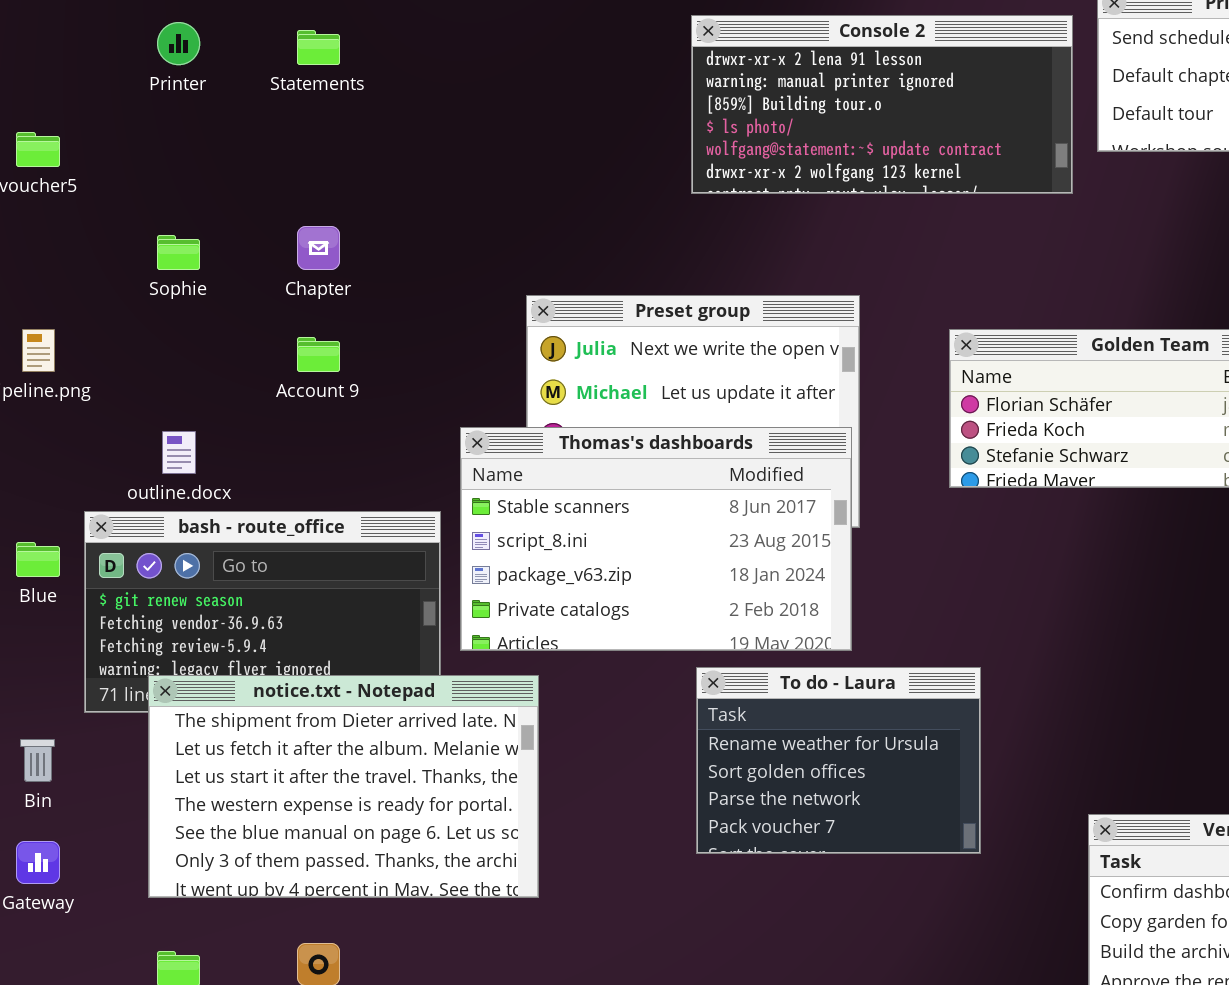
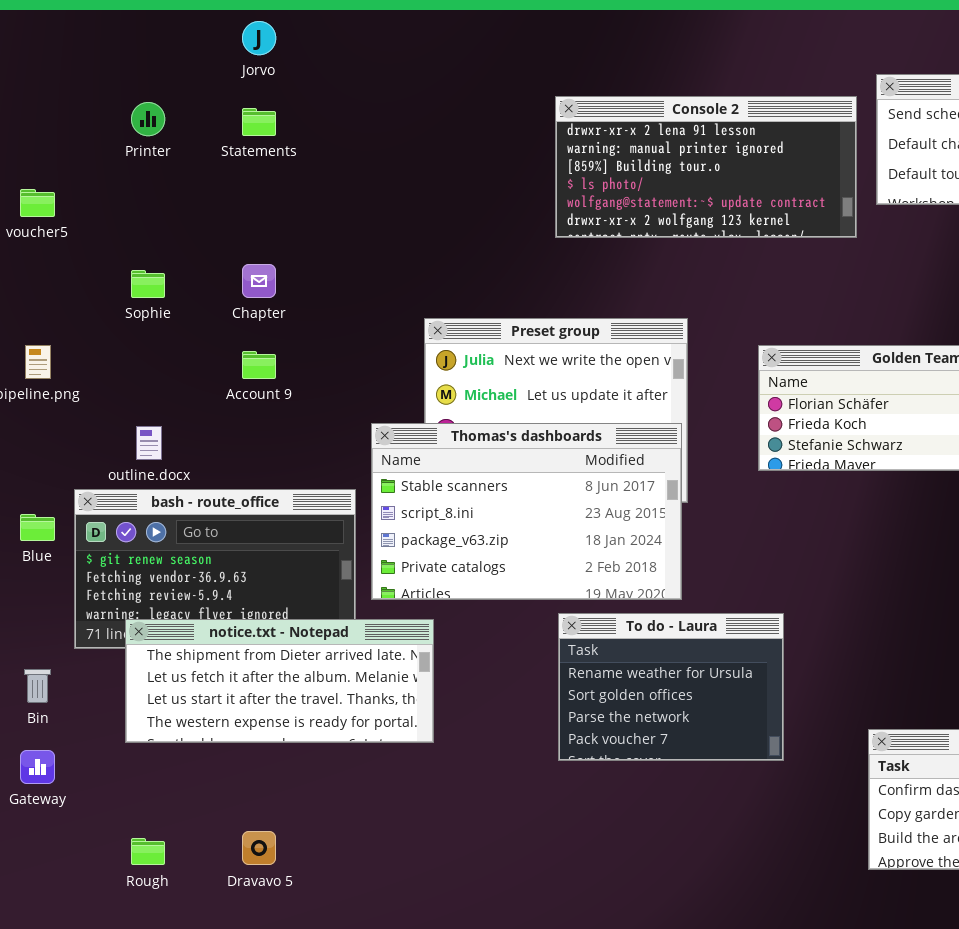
notice.txt - Notepad: [148,675,539,898] -> [125,619,434,743], resized

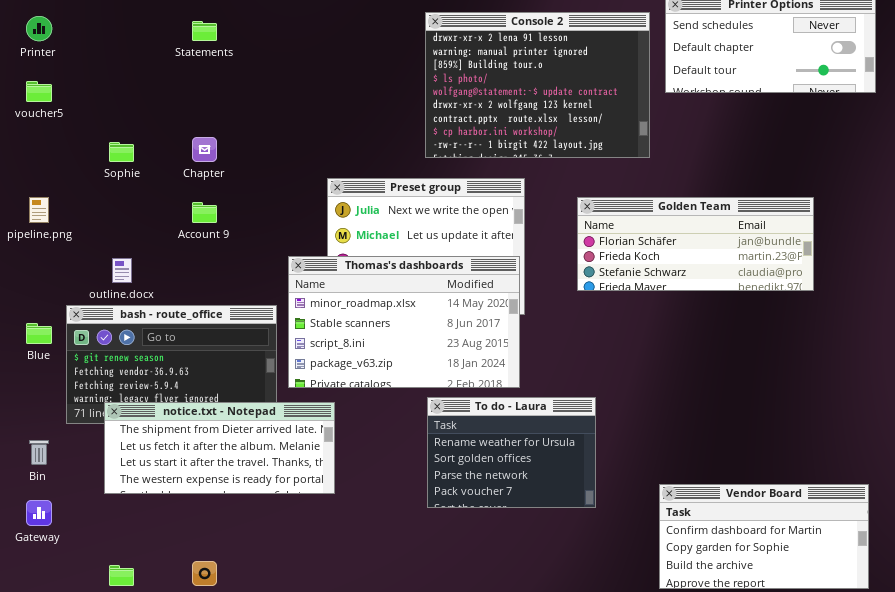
Console 2: [555,96,857,238] -> [425,12,650,158], resized
Printer: [131,102,165,136] -> [26,16,52,41], moved
Thomas's dashboards: [371,423,682,600] -> [288,256,520,388], scrolled up 1 row

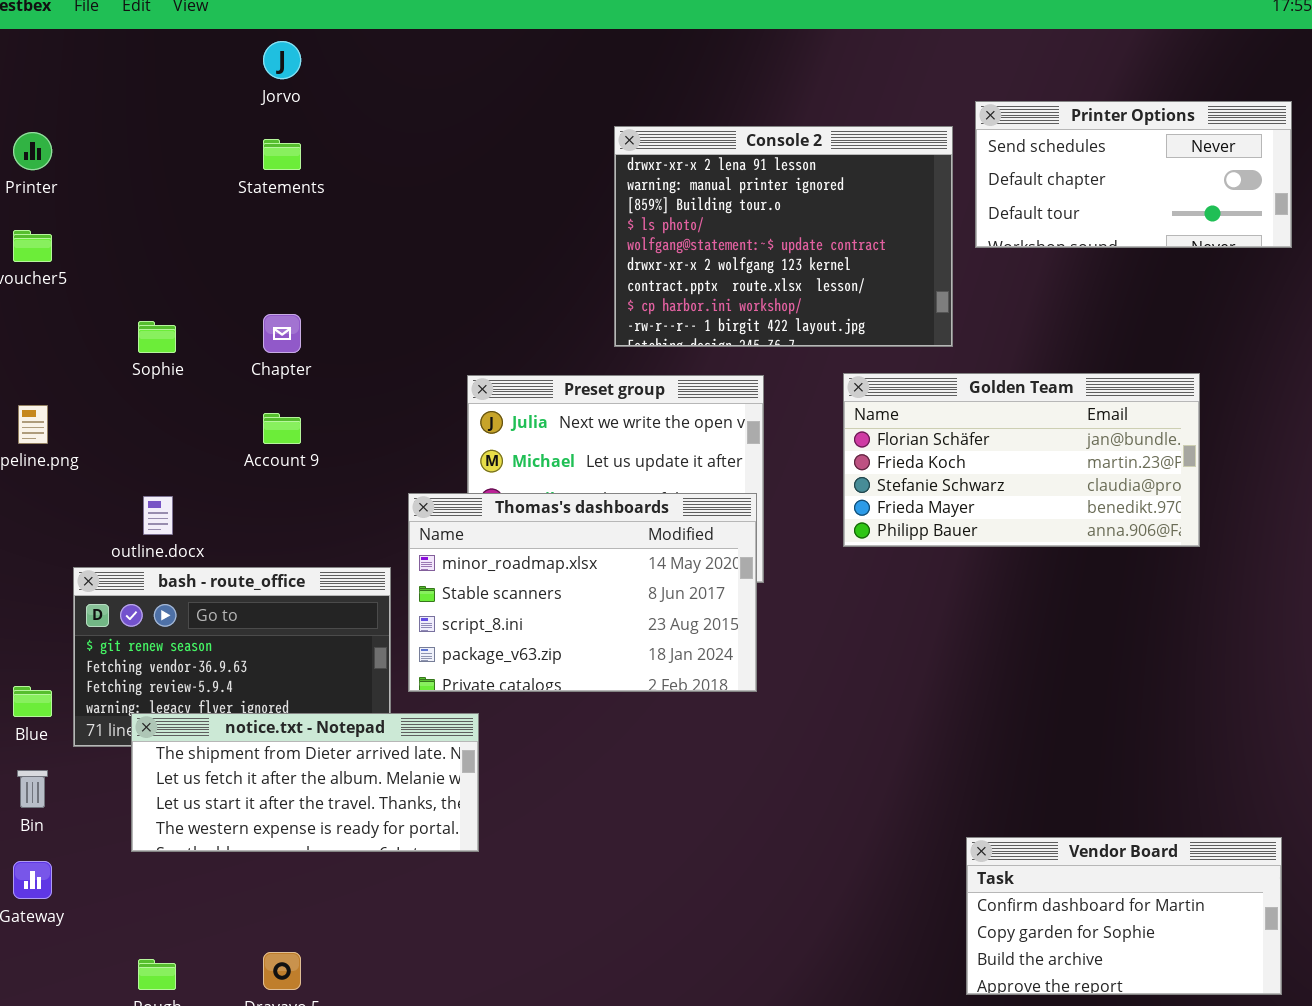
Golden Team: [577,197,814,291] -> [843,373,1200,547], resized
Blue: [26,323,52,344] -> [13,686,52,717], moved
To do - Laura: [427,397,596,508] -> none, closed

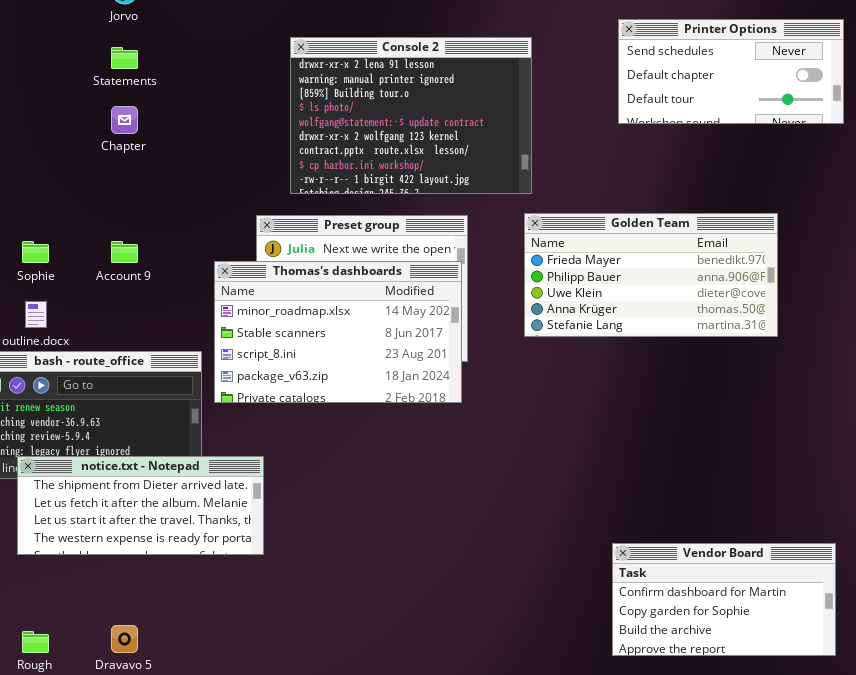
Console 2: [614,126,953,347] -> [290,37,532,194], moved
Chapter: [263,314,301,353] -> [111,106,138,134], moved
Sophie: [138,321,176,353] -> [22,241,49,263], moved
Golden Team: [843,373,1200,547] -> [524,213,778,337], scrolled down 3 rows
Thomas's dashboards: [408,493,757,692] -> [214,261,462,403], moved

